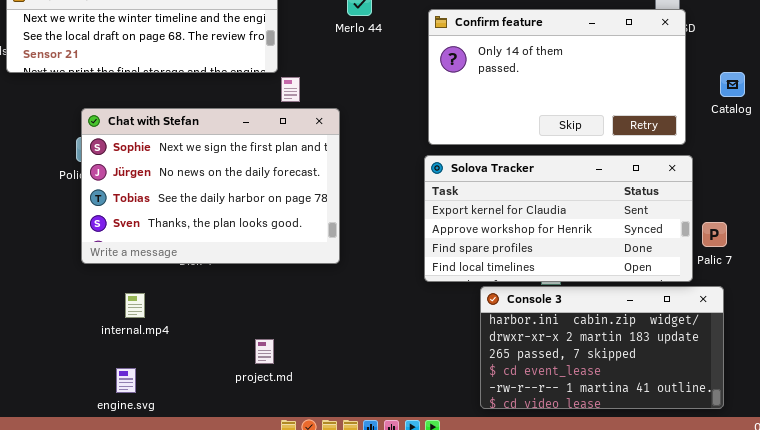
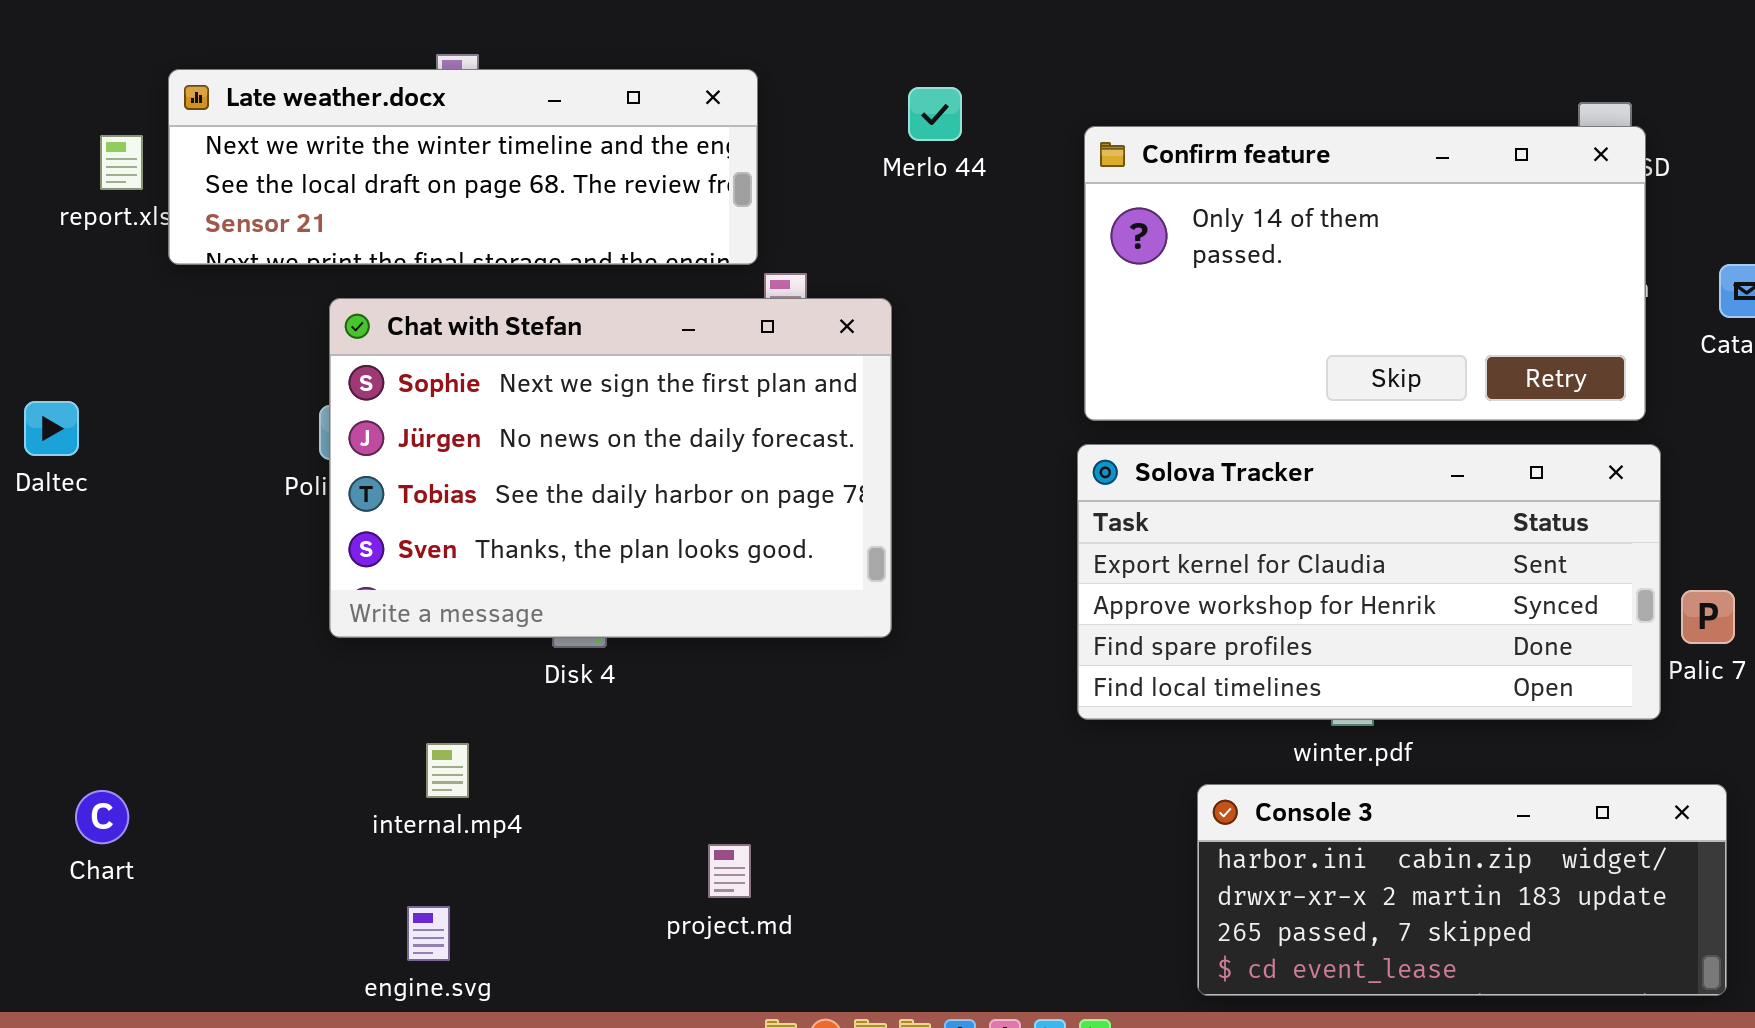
Chat with Stefan: [81,108,340,264] -> [329,298,892,638], moved
Console 3: [480,286,724,409] -> [1197,784,1727,996], resized

